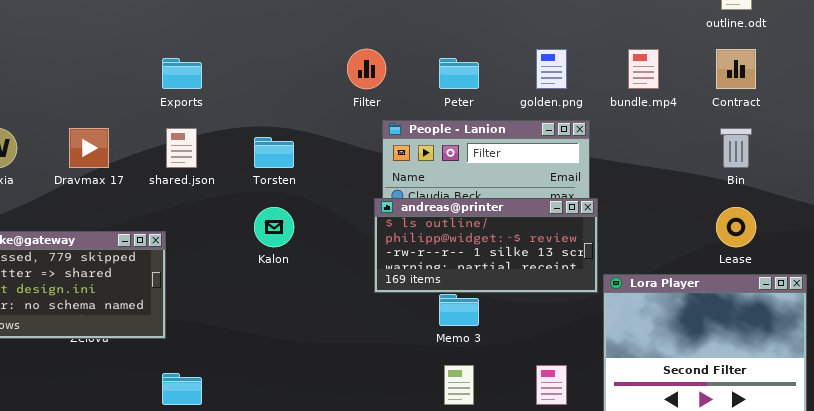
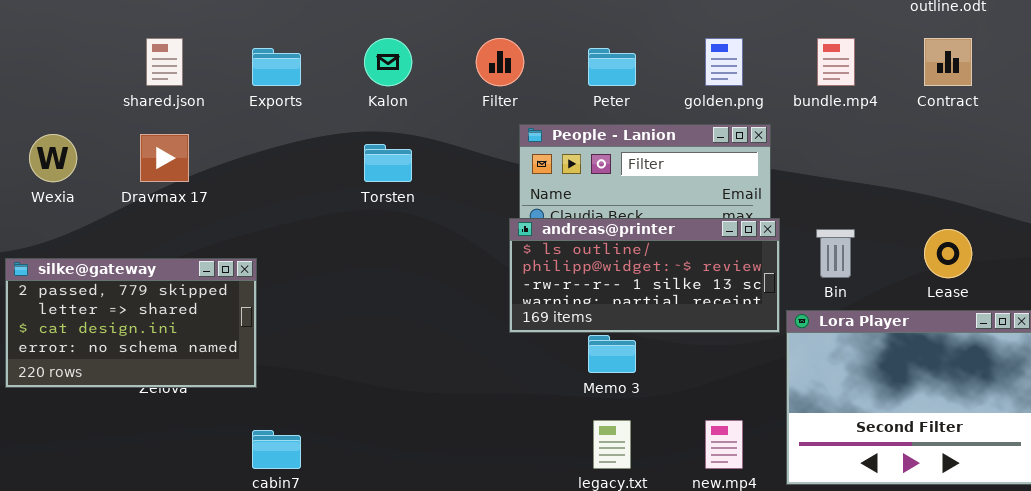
shared.json: [166,128,197,168] -> [146,38,183,86], moved
Bin: [720,128,752,168] -> [816,229,855,278], moved
Kalon: [254,207,294,247] -> [364,38,412,86], moved

